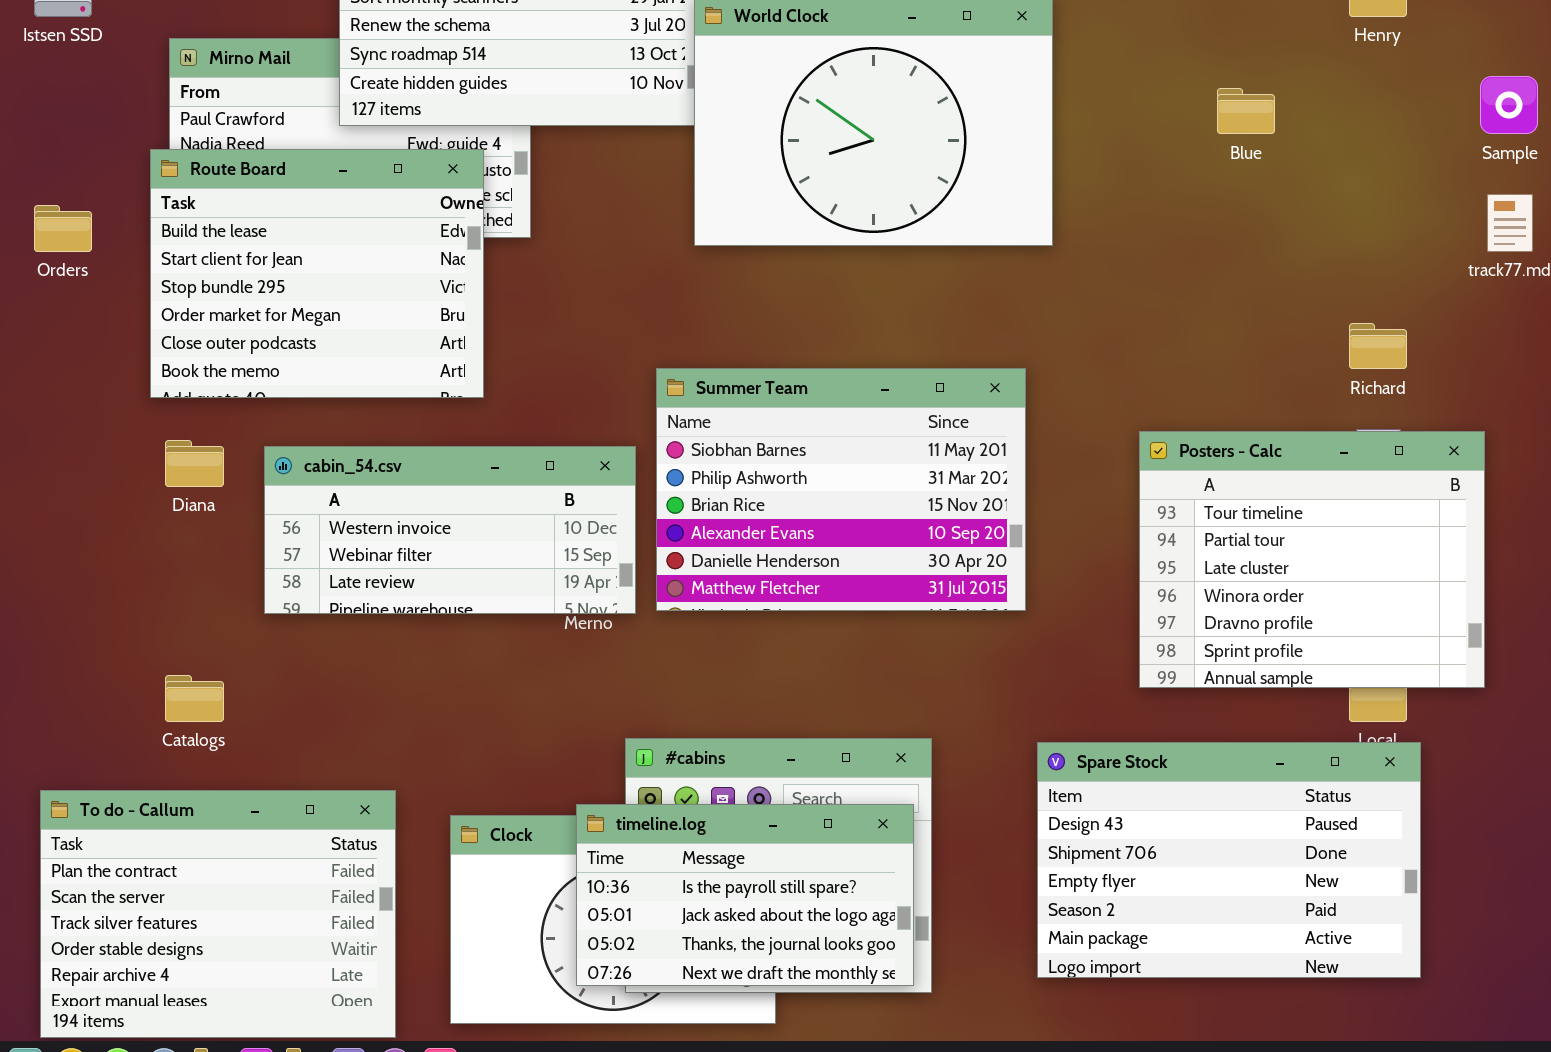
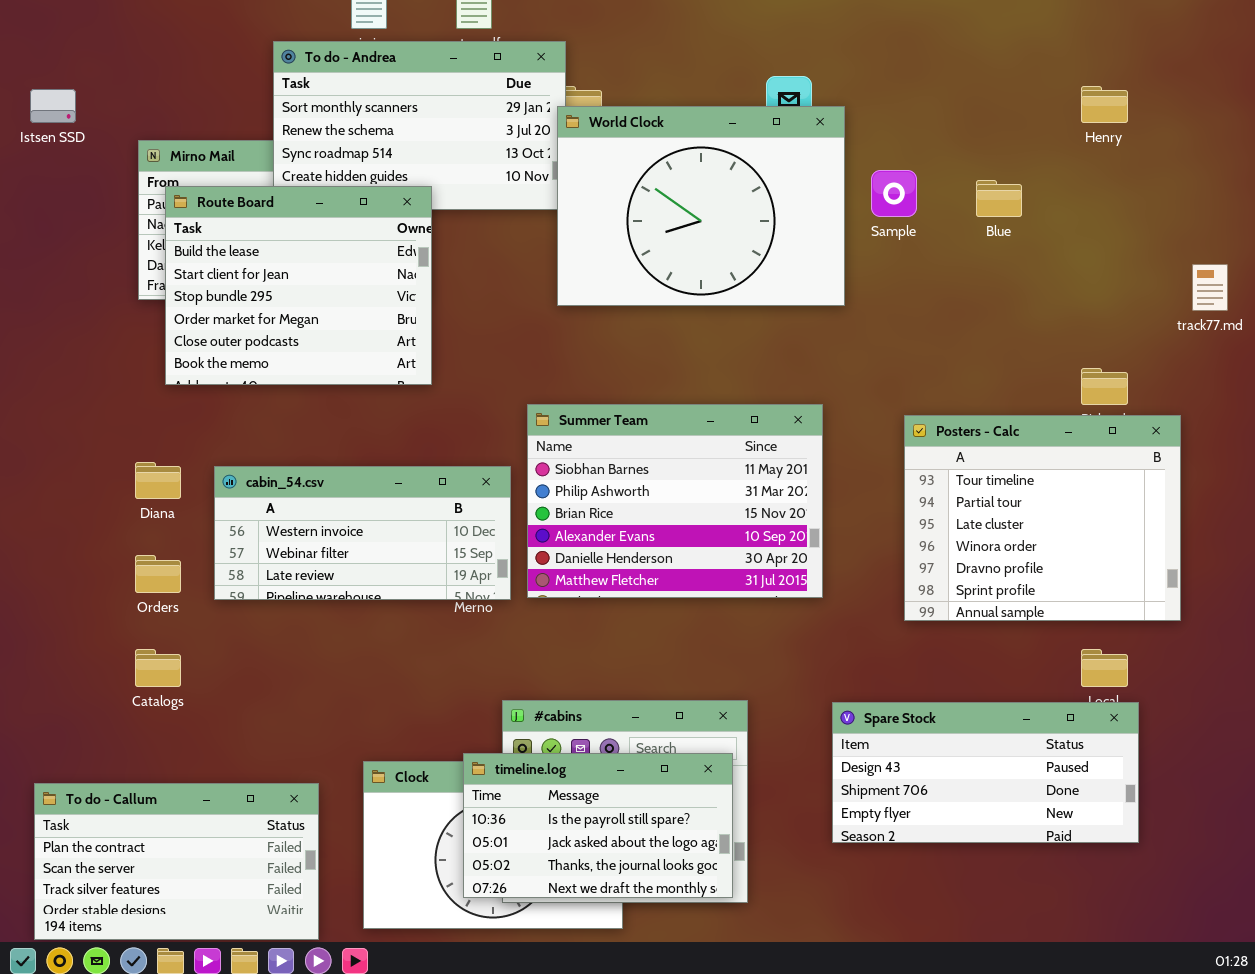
Sample: [1480,76,1538,134] -> [871,170,917,217], moved
Route Board: [150,149,484,398] -> [165,186,432,385], moved
Orders: [34,205,92,252] -> [135,555,181,593], moved
Posters - Calc: [1139,431,1485,688] -> [904,415,1181,621], moved
Spare Stock: [1037,742,1421,978] -> [832,702,1139,843], resized
To do - Callum: [40,790,396,1038] -> [34,783,319,940], resized

